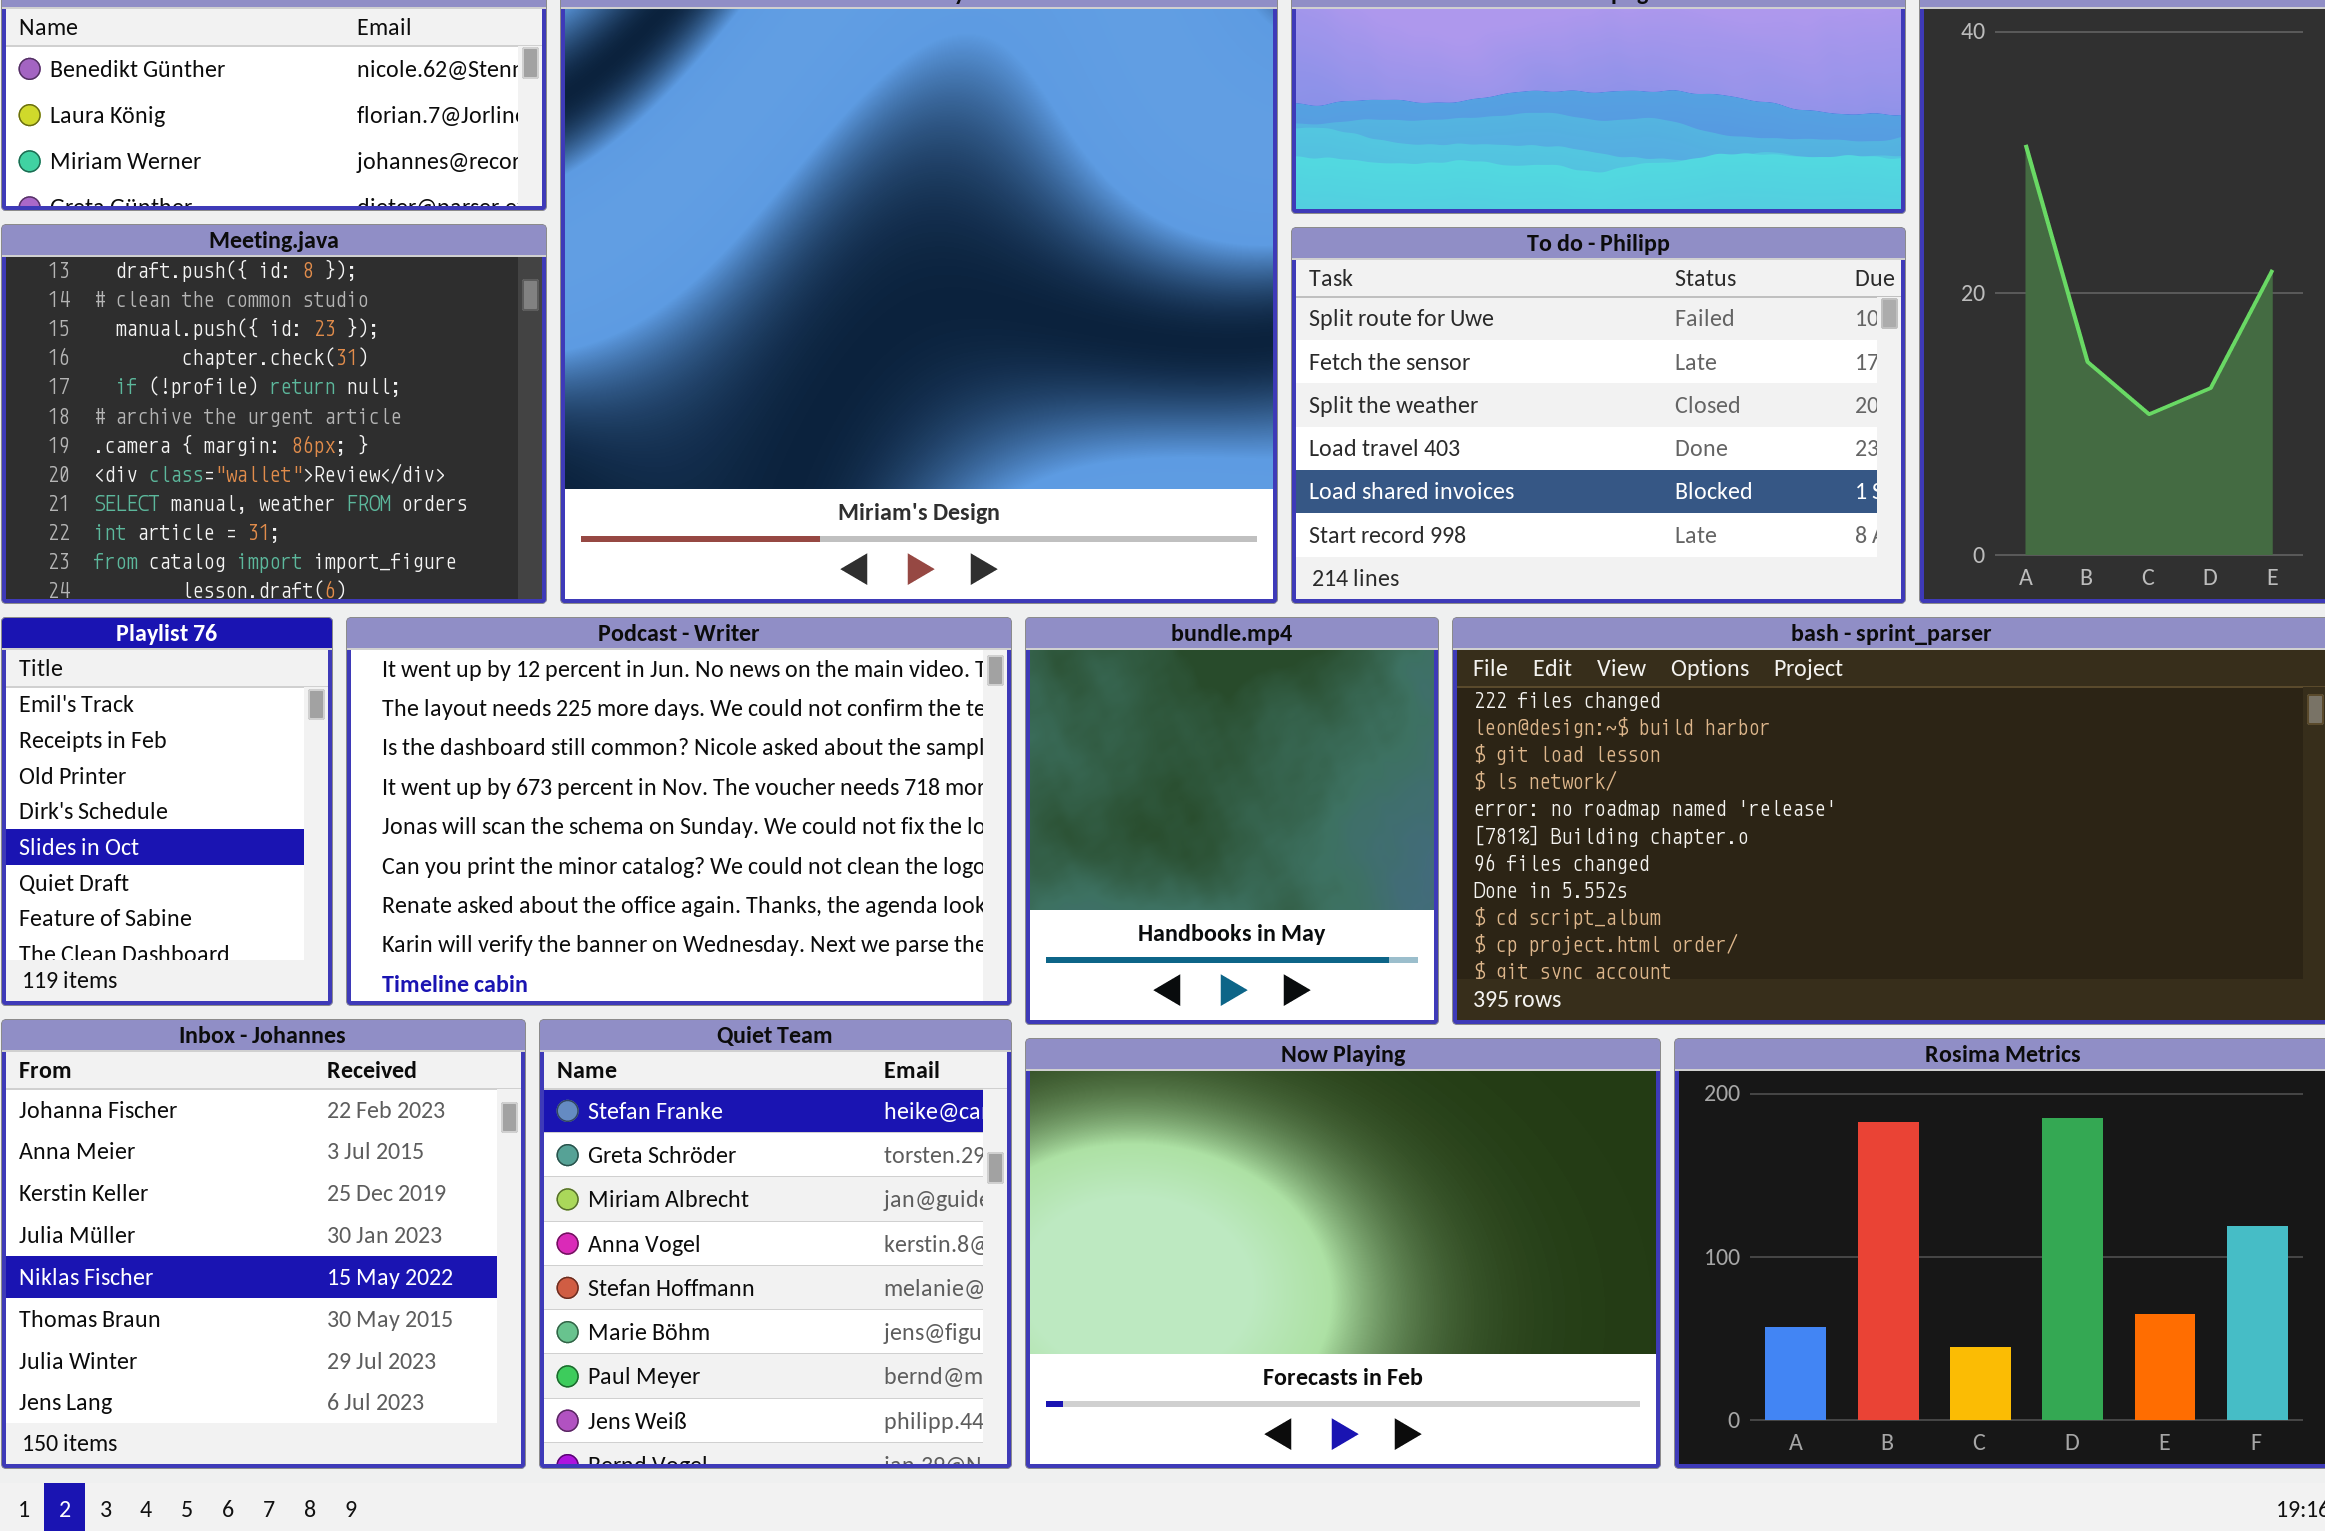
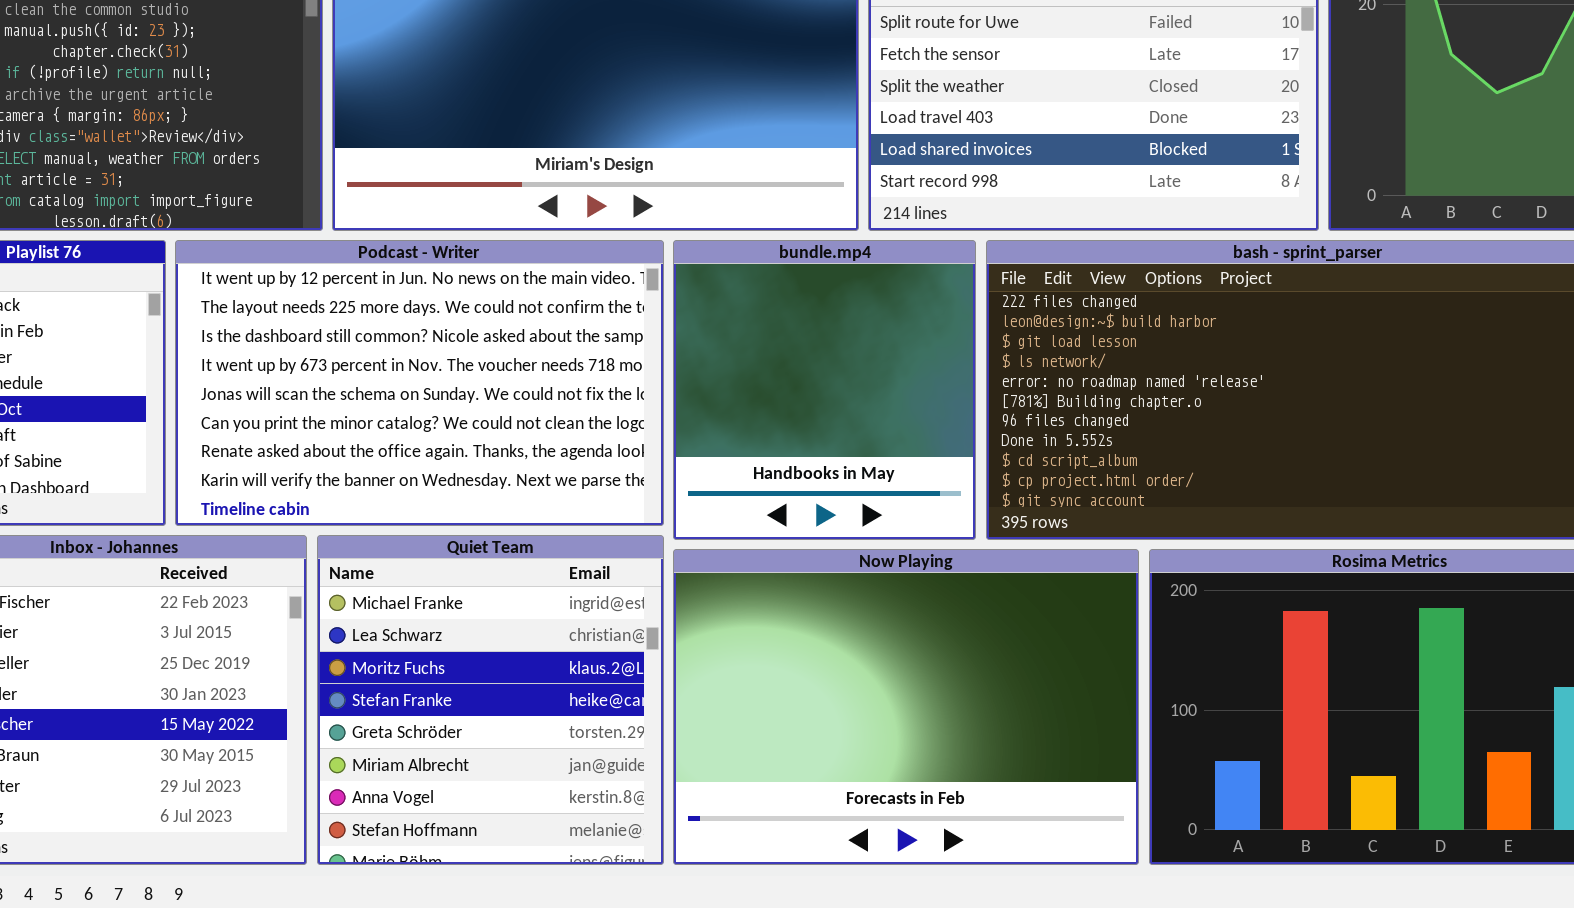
Quiet Team: [539,1019,1012,1469] -> [317,535,664,865], scrolled up 3 rows

